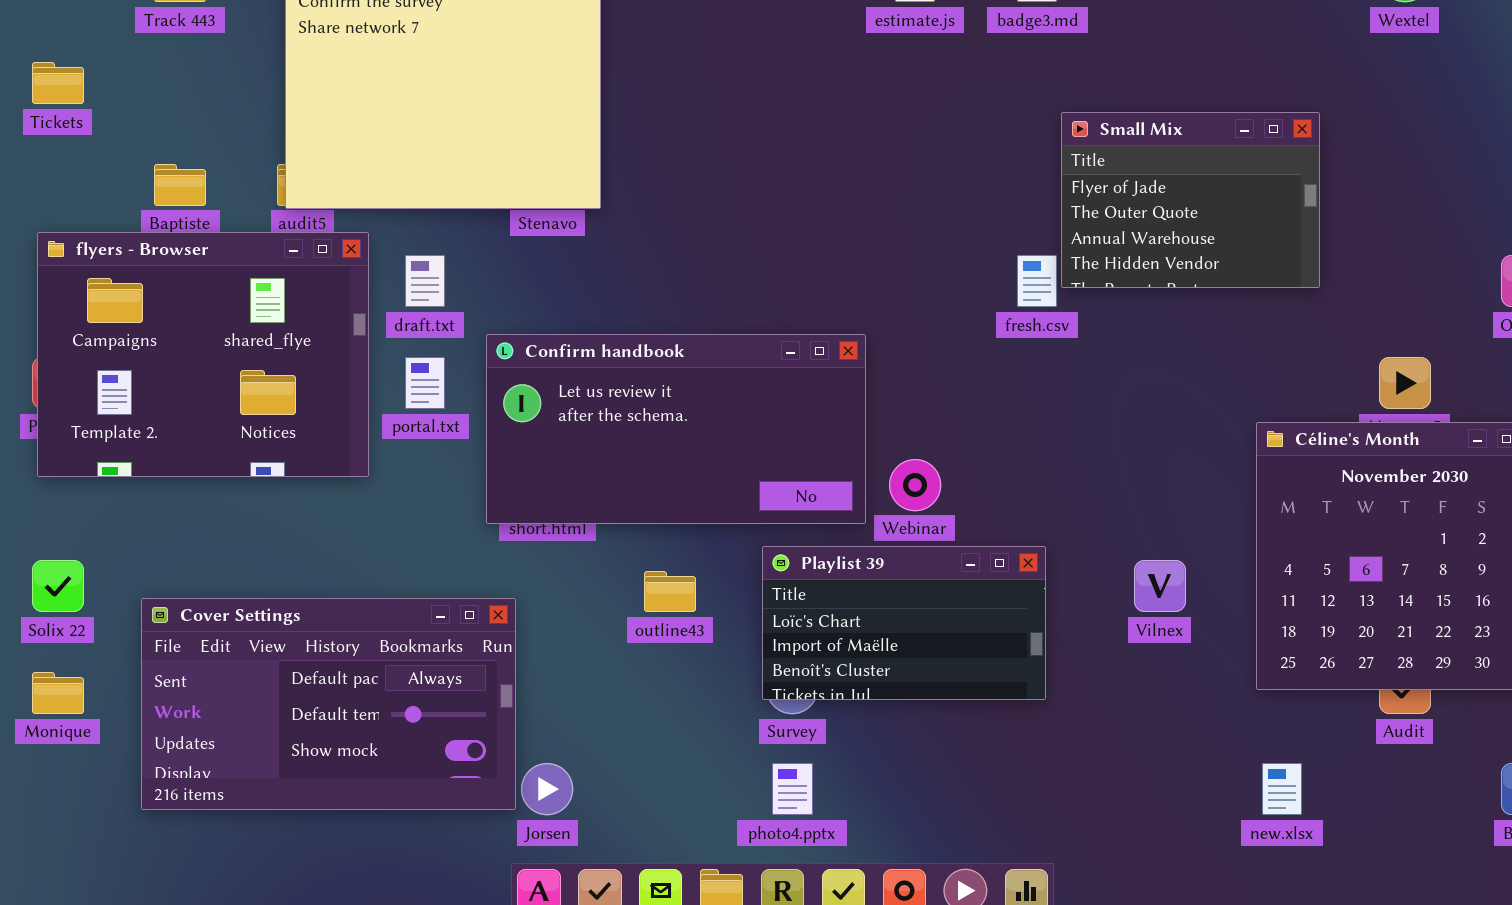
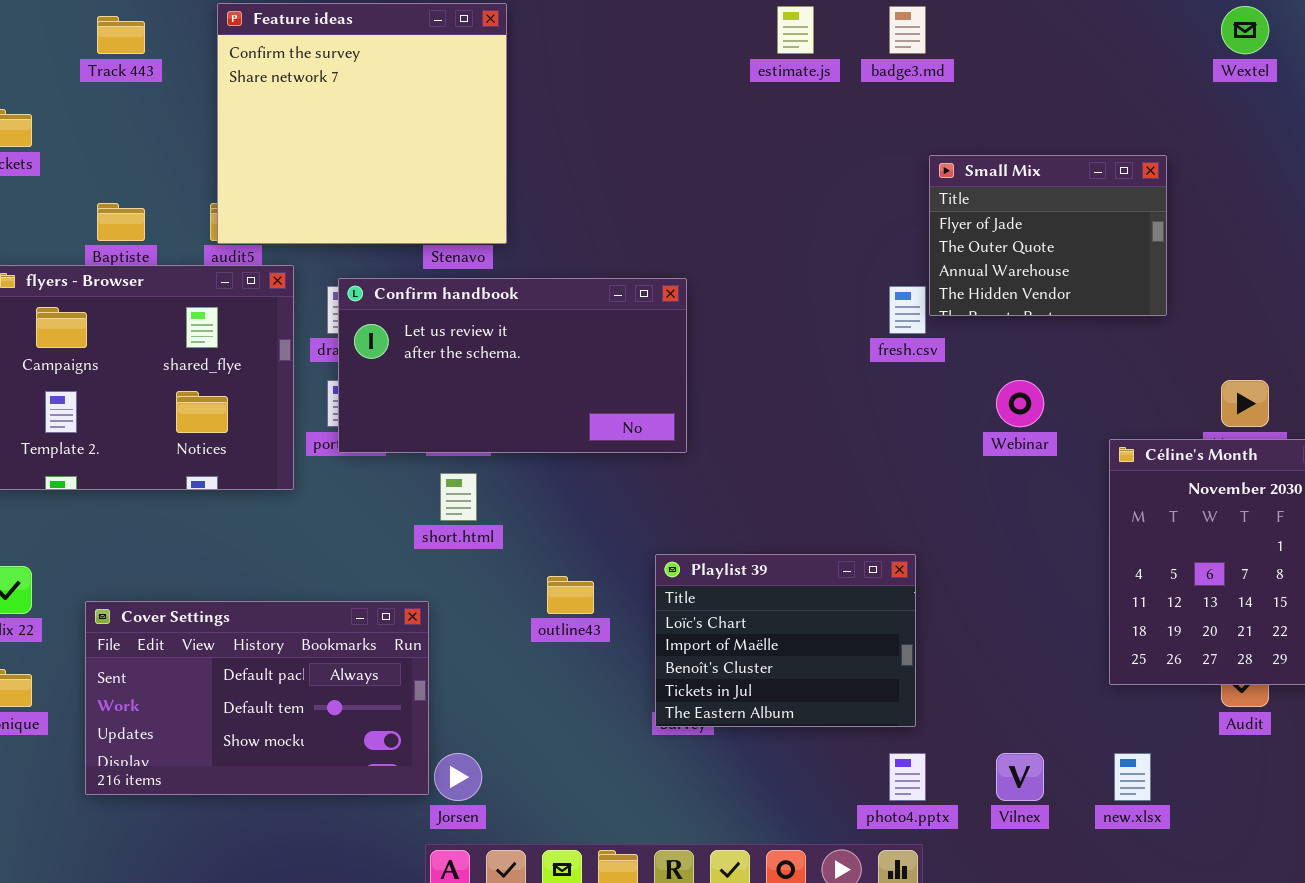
Confirm handbook: [486,334,866,524] -> [338,278,687,453], moved
Webinar: [889,459,941,511] -> [996,380,1044,427], moved
Playlist 39: [762,546,1046,700] -> [655,554,916,727], resized
Vilnex: [1134,560,1186,612] -> [996,753,1044,801], moved
photo4.pptx: [772,763,813,815] -> [889,753,926,801], moved

